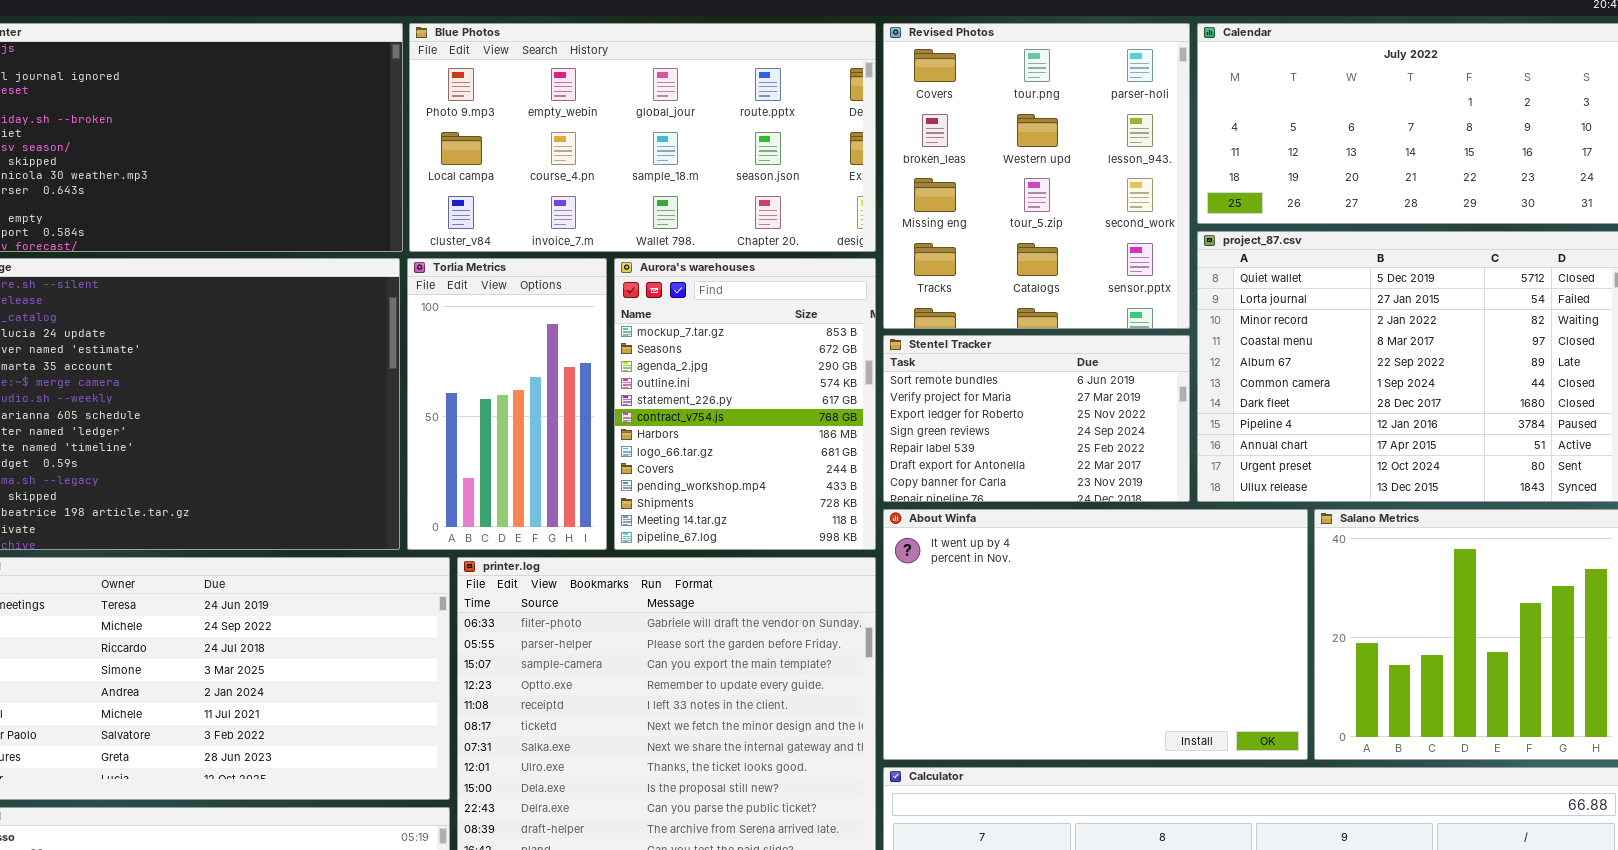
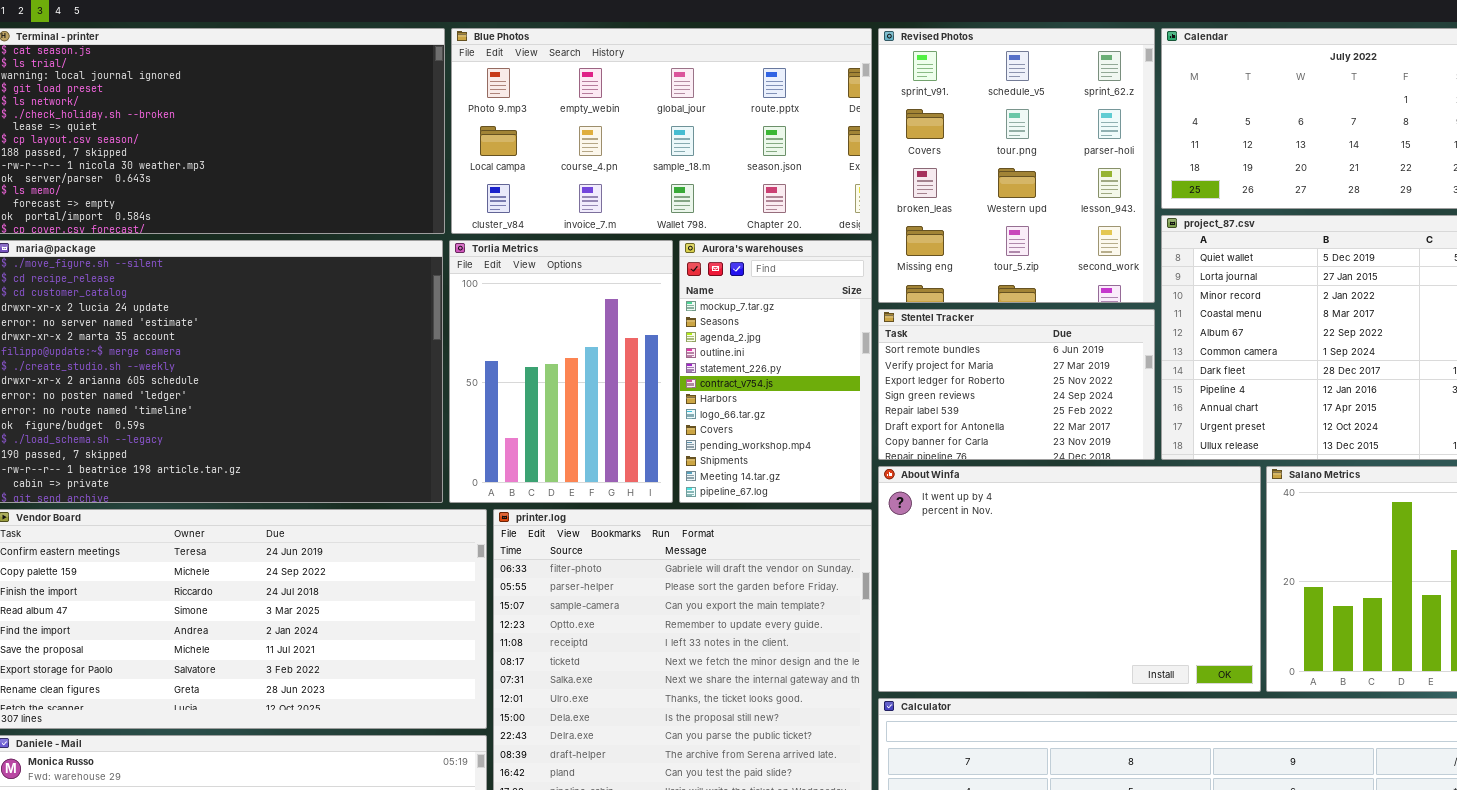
Revised Photos: [883,23,1190,329] -> [878,28,1155,303], scrolled up 1 row
Torlia Metrics: [407,258,607,550] -> [449,240,673,503], resized
Aurora's warehouses: [614,258,876,550] -> [679,240,872,503], resized

